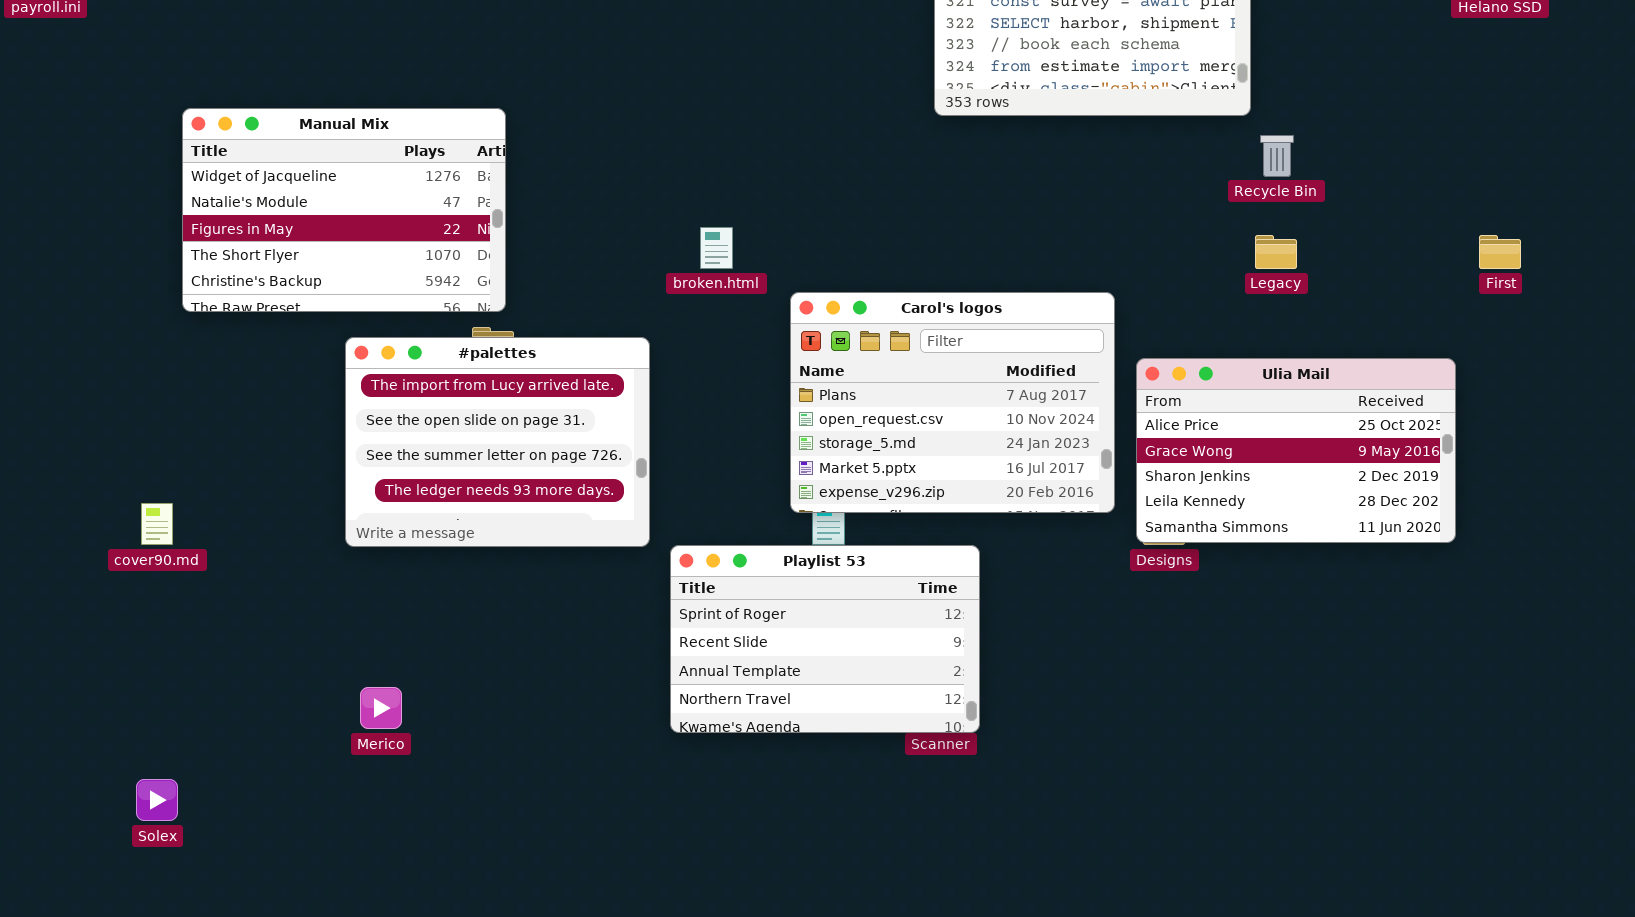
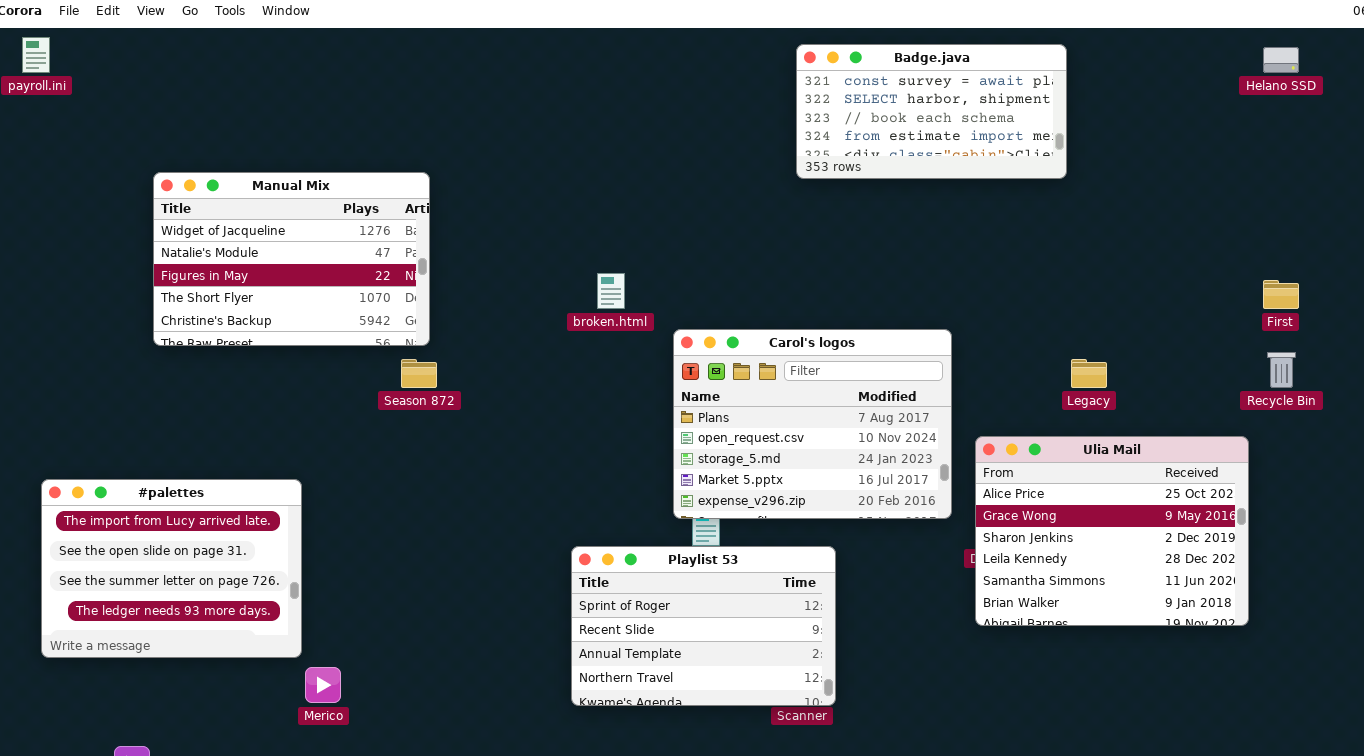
Recycle Bin: [1260,135,1294,177] -> [1267,352,1296,388], moved
Legacy: [1255,235,1297,269] -> [1071,359,1107,388], moved
#palettes: [345,337,650,547] -> [41,479,302,658], moved
Ulia Mail: [1136,358,1456,543] -> [975,436,1249,626], moved, resized

